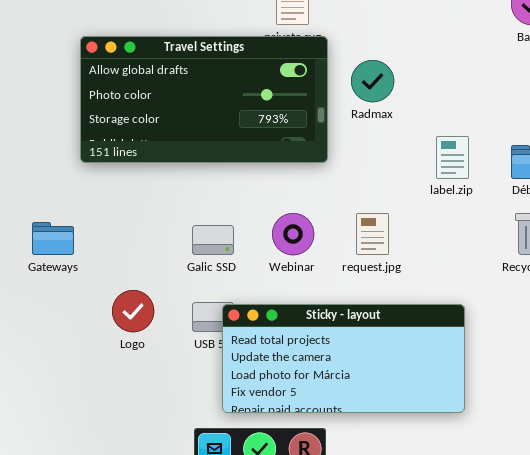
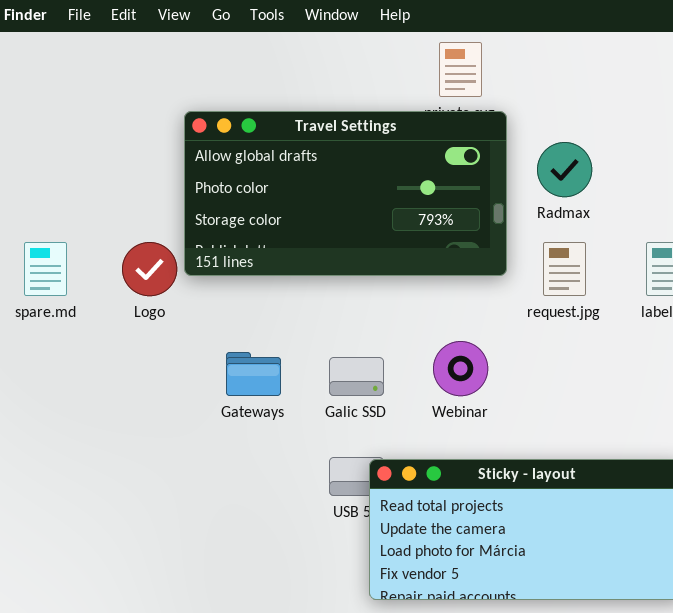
request.jpg: [356,213,389,255] -> [543,242,586,296], moved
Gateways: [32,222,74,255] -> [226,352,281,396], moved
Logo: [112,290,154,332] -> [122,242,177,296], moved

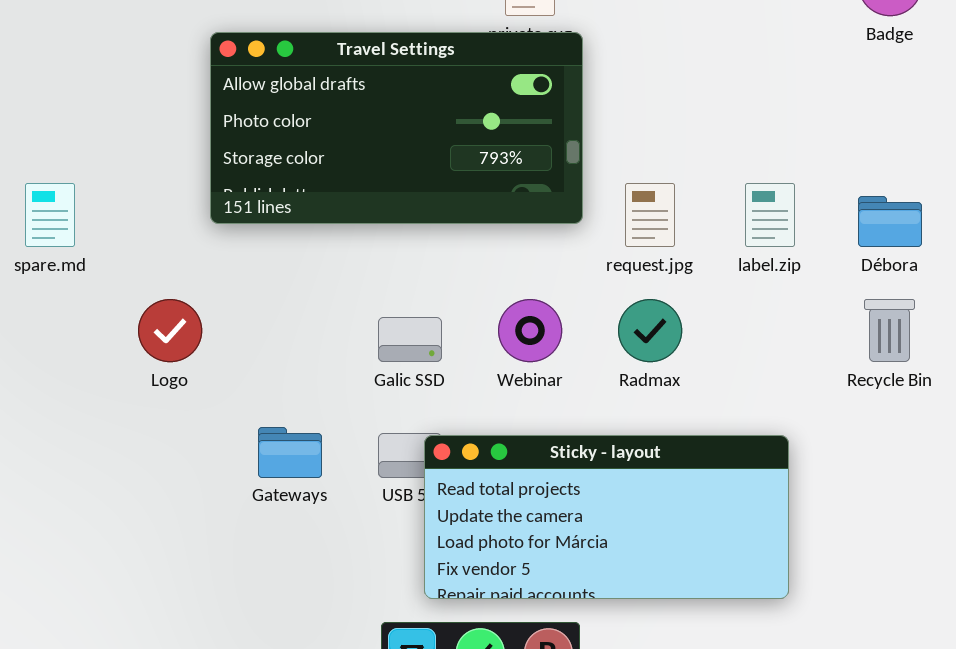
Radmax: [537,142,592,197] -> [618,299,682,362], moved
Logo: [122,242,177,296] -> [138,299,202,362], moved
Gateways: [226,352,281,396] -> [258,427,322,478], moved

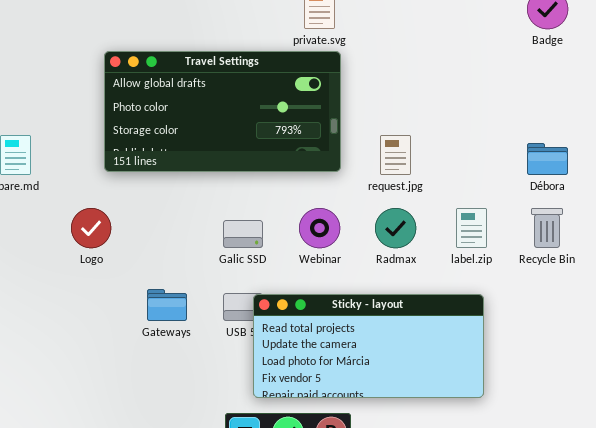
Travel Settings: [210,32,583,224] -> [104,51,341,172], moved
label.zip: [745,183,795,247] -> [456,208,487,248], moved

